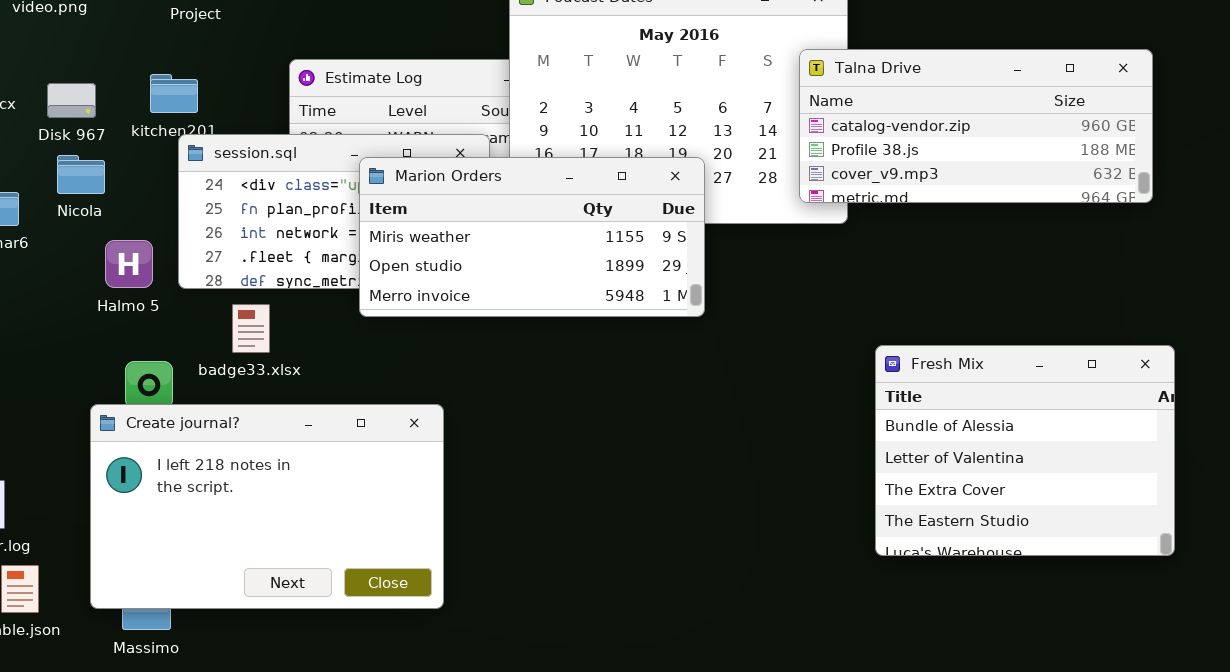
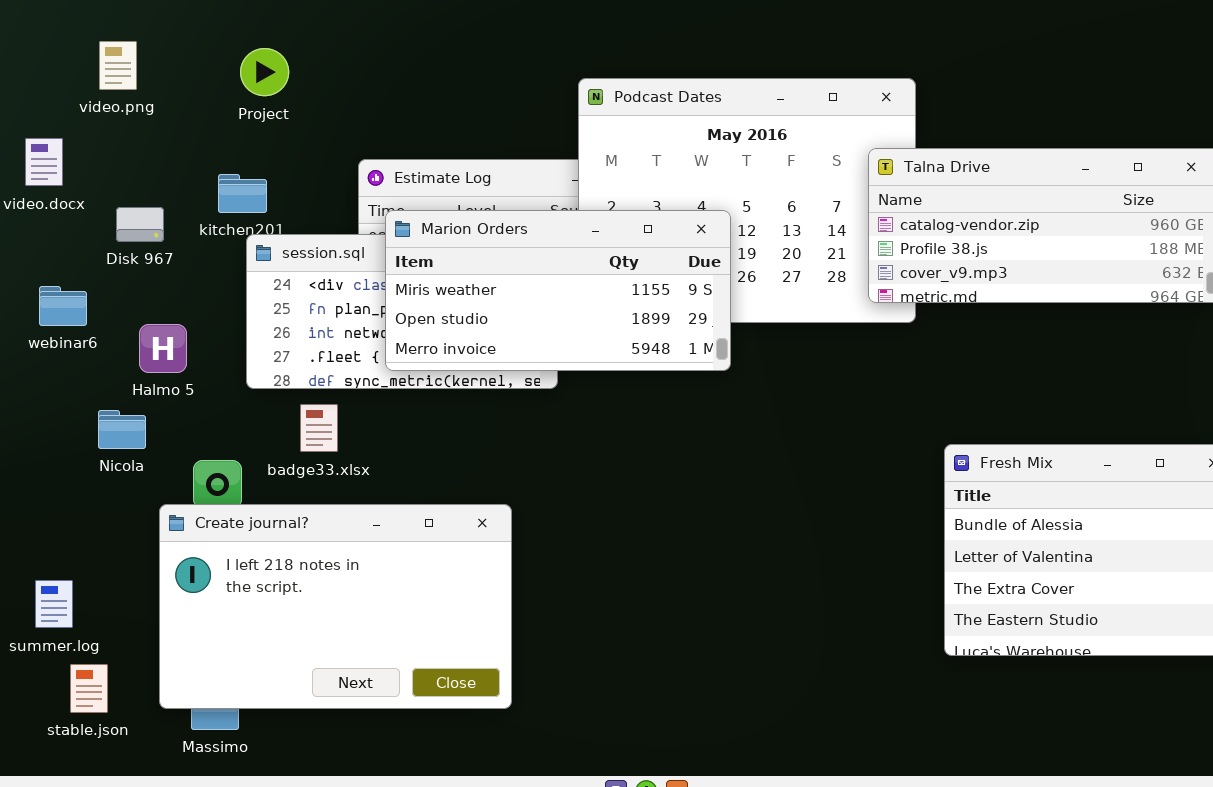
Disk 967: [47,83,96,118] -> [116,207,164,242], moved
Nicola: [57,155,105,194] -> [98,410,146,449], moved
Marion Orders: [359,157,705,317] -> [385,210,731,371], moved
Halmo 5: [105,240,153,288] -> [139,324,187,373], moved

